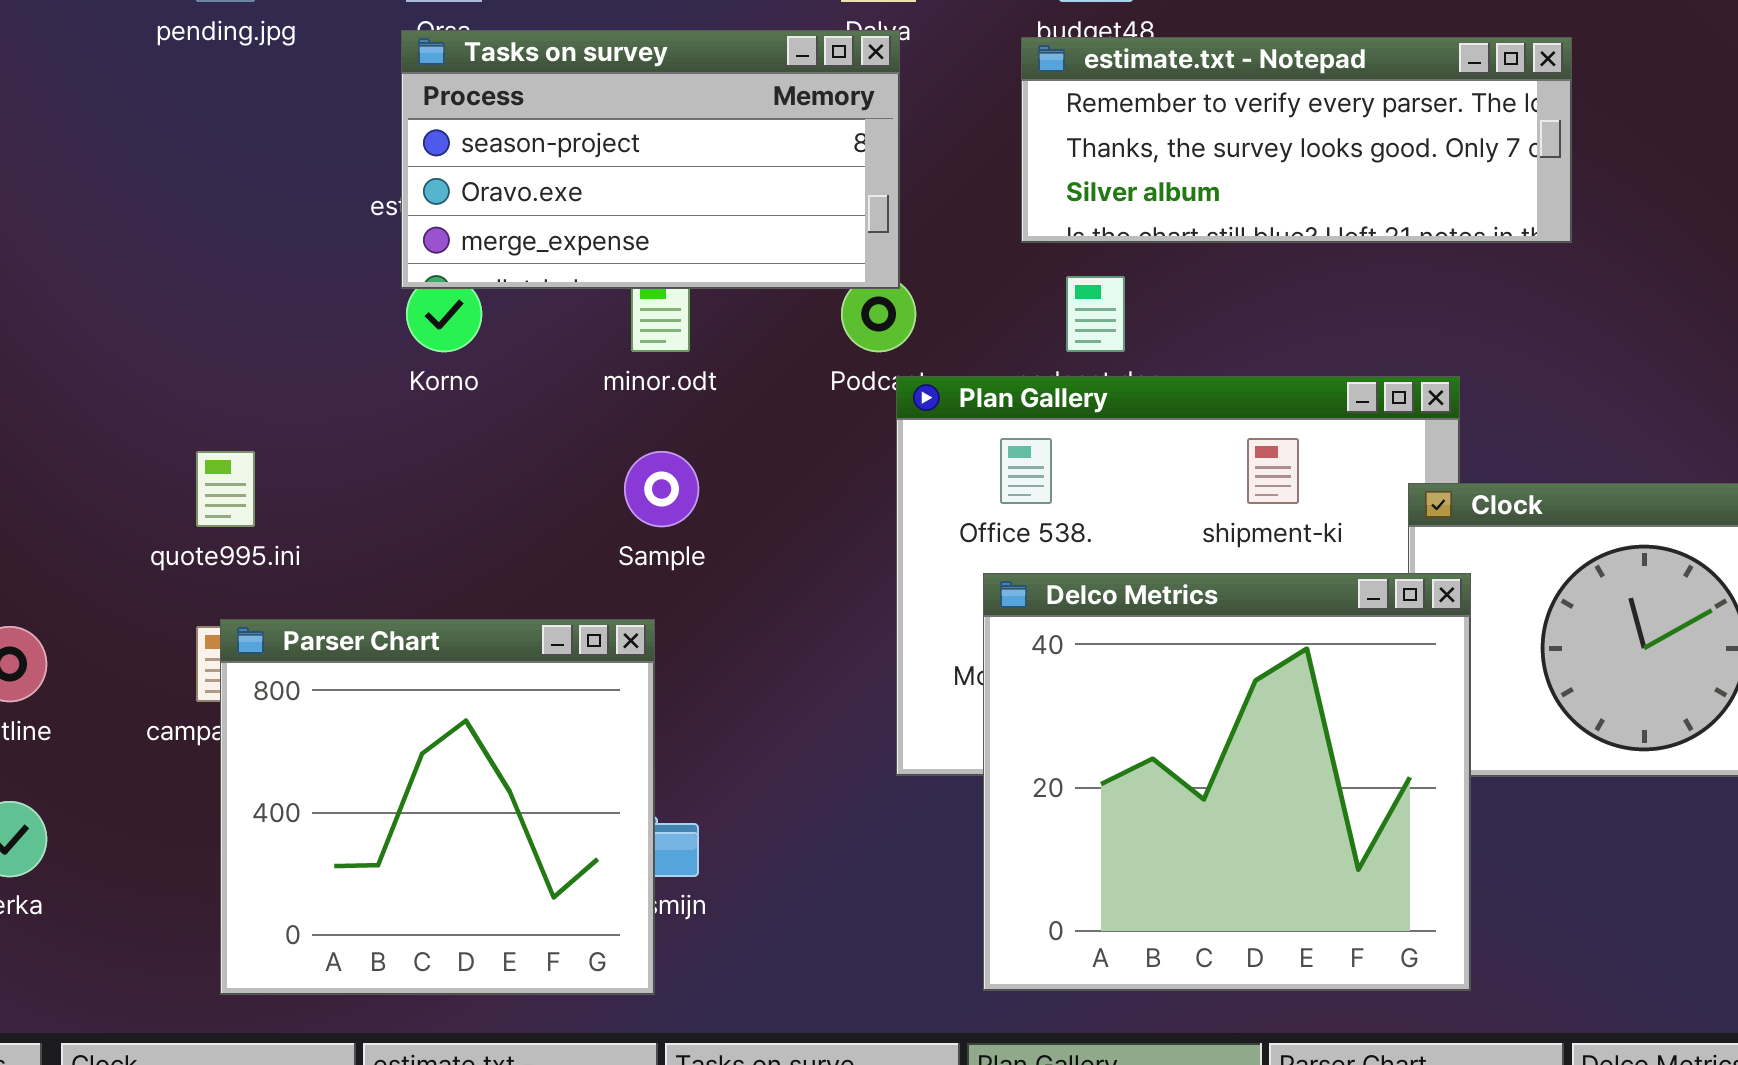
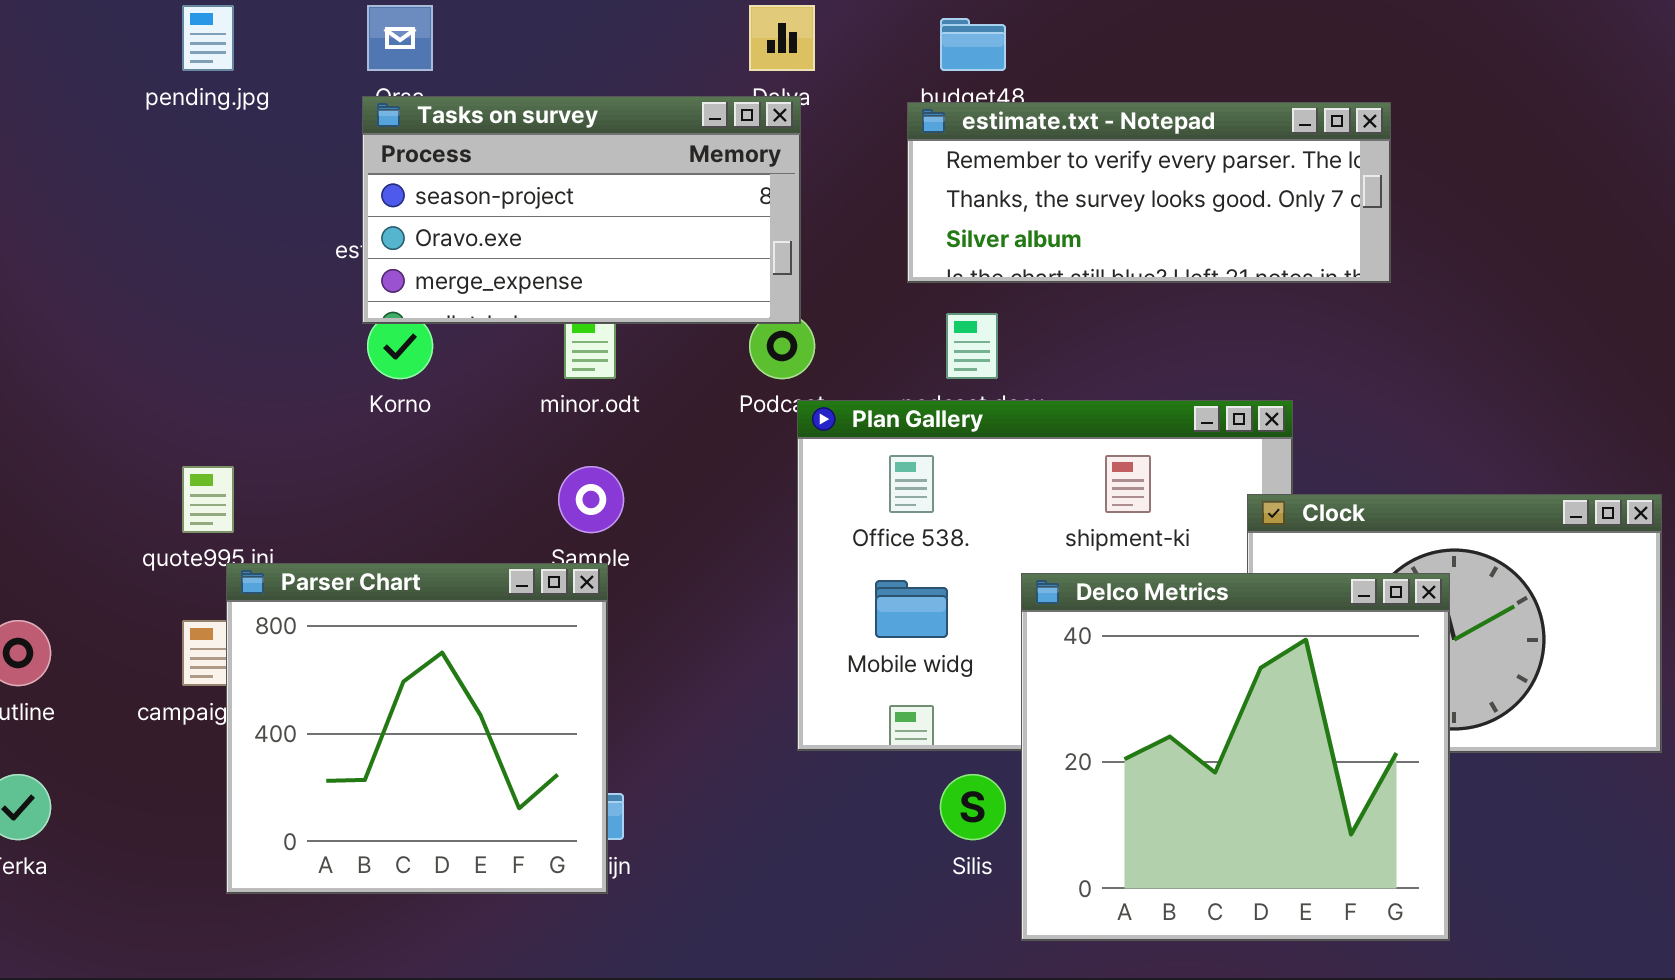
Delco Metrics: [983,573,1471,991] -> [1021,573,1450,941], moved
Parser Chart: [220,619,655,995] -> [226,563,608,894], moved

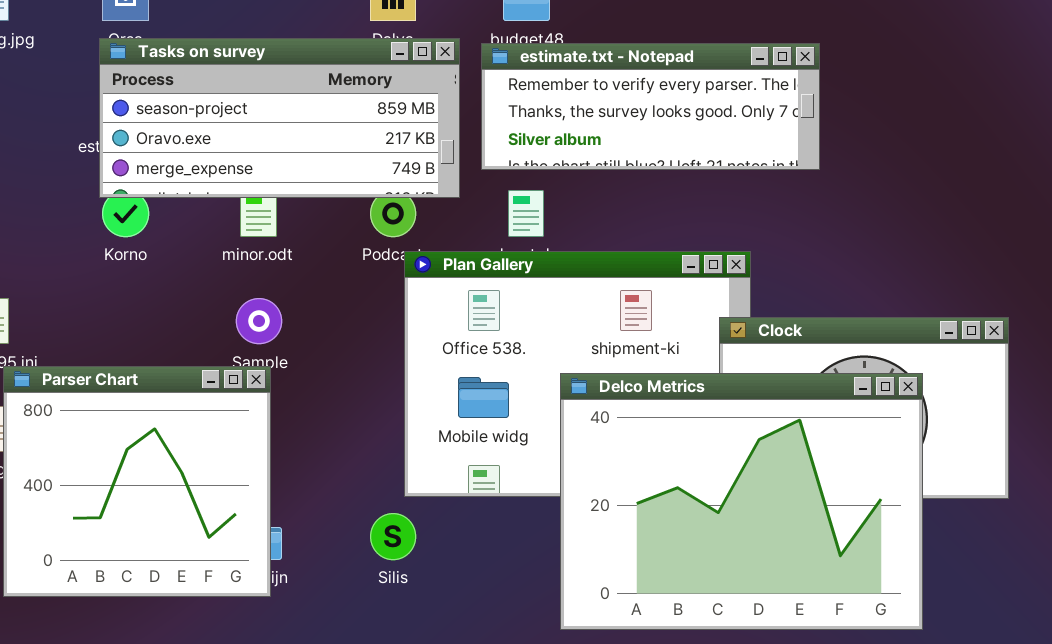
Tasks on survey: [362,96,801,324] -> [99,38,460,198], resized
Delco Metrics: [1021,573,1450,941] -> [560,373,923,630], resized
Silis: [940,774,1006,840] -> [370,513,416,560], moved

